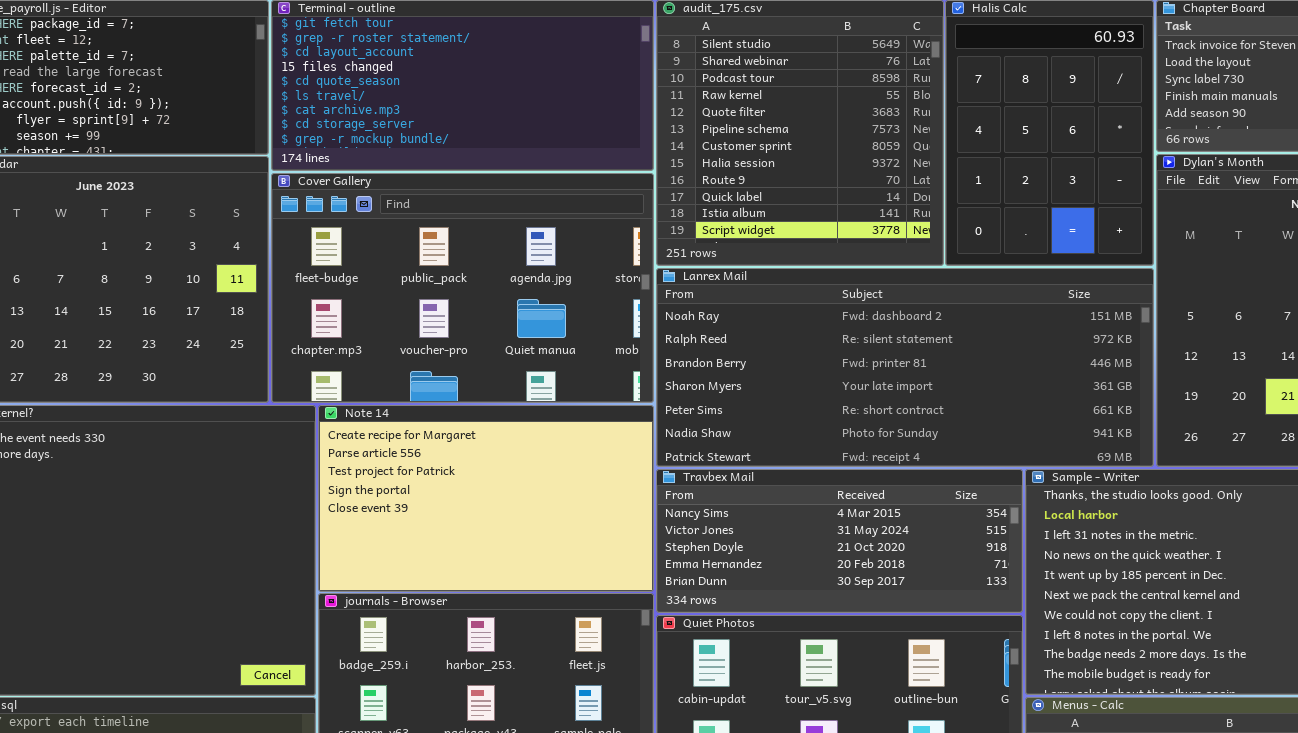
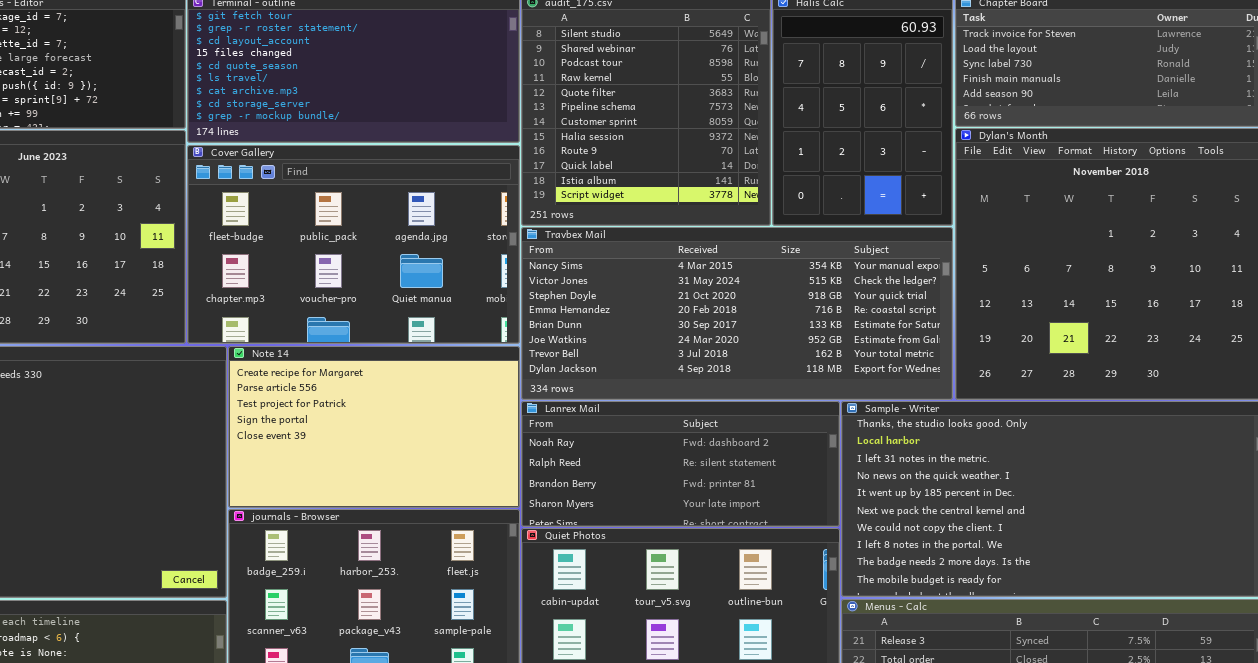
Lanrex Mail: [656,268,1154,467] -> [521,401,840,527], moved, resized
Travbex Mail: [656,469,1023,613] -> [521,227,953,400], moved, resized

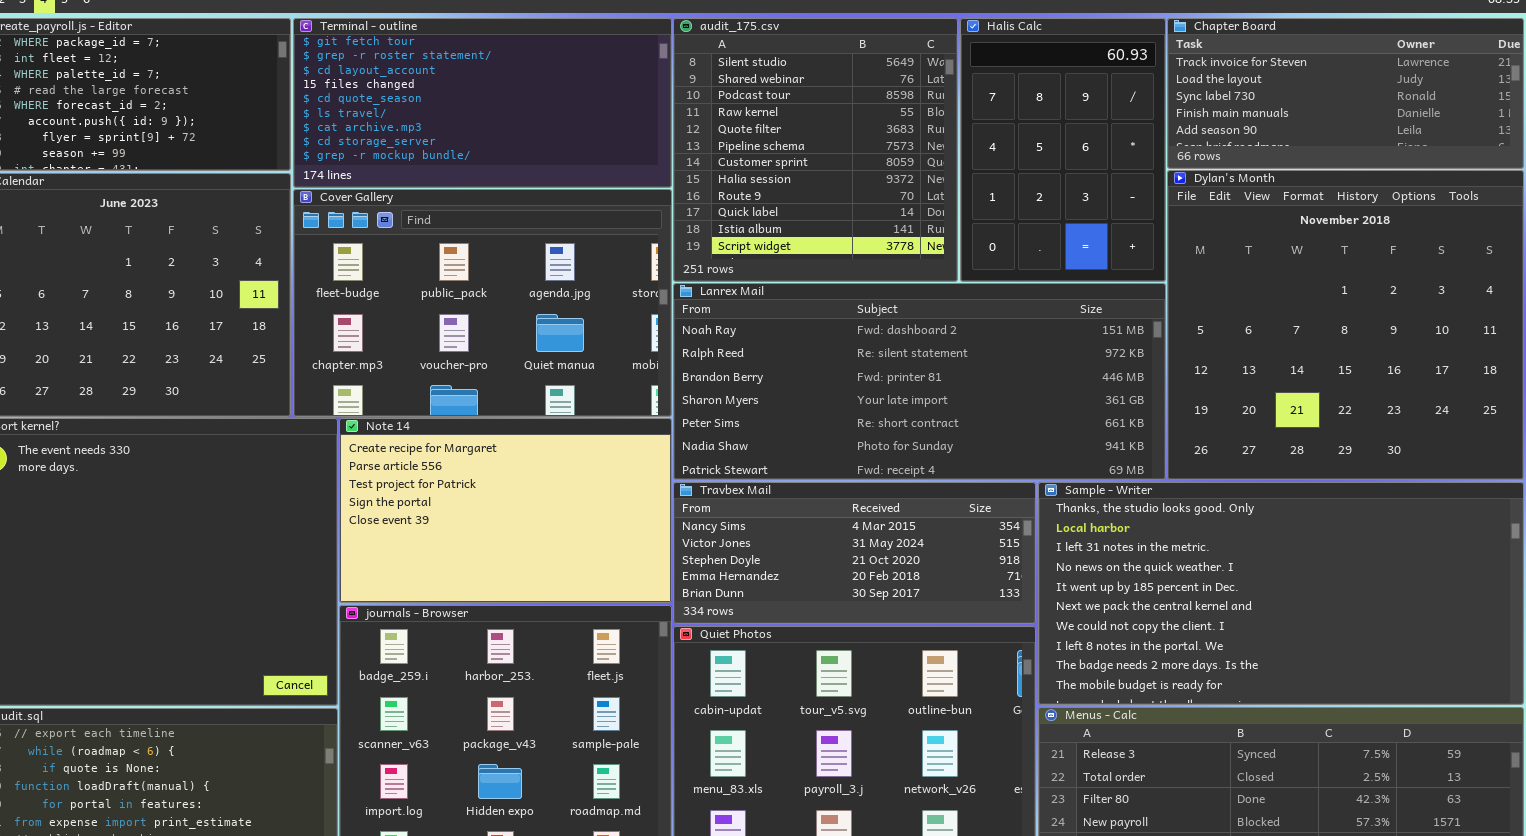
Travbex Mail: [521,227,953,400] -> [673,482,1036,624], moved, resized
Lanrex Mail: [521,401,840,527] -> [673,283,1166,480], moved, resized

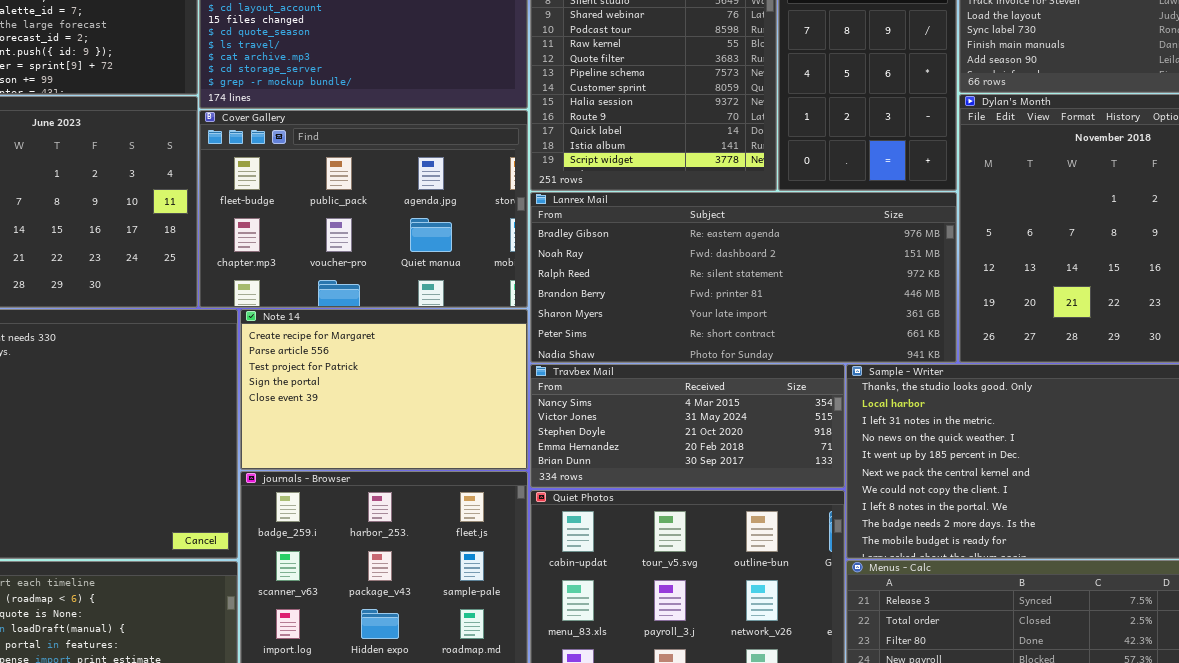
Lanrex Mail: [673,283,1166,480] -> [530,192,957,363], scrolled up 1 row

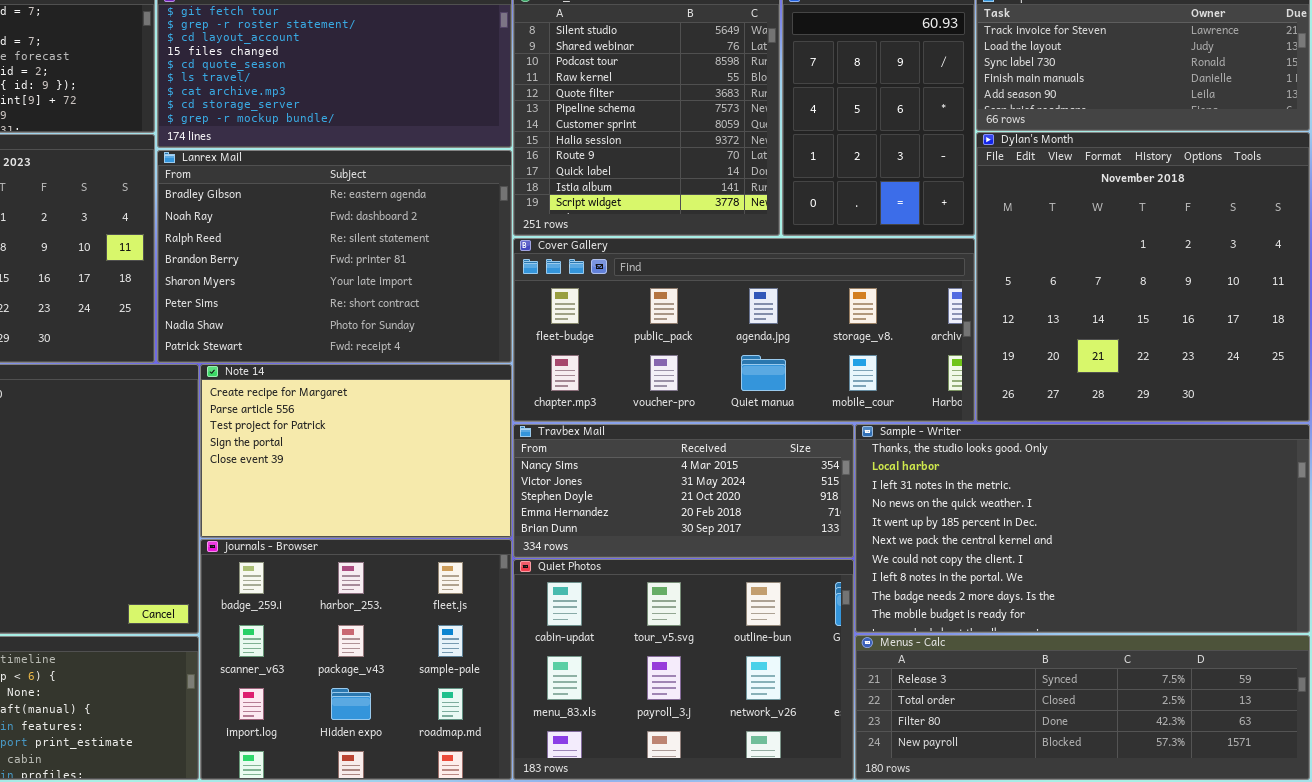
Cover Gallery: [199,110,528,308] -> [513,238,975,422], moved, resized
Lanrex Mail: [530,192,957,363] -> [157,150,512,363], moved, resized

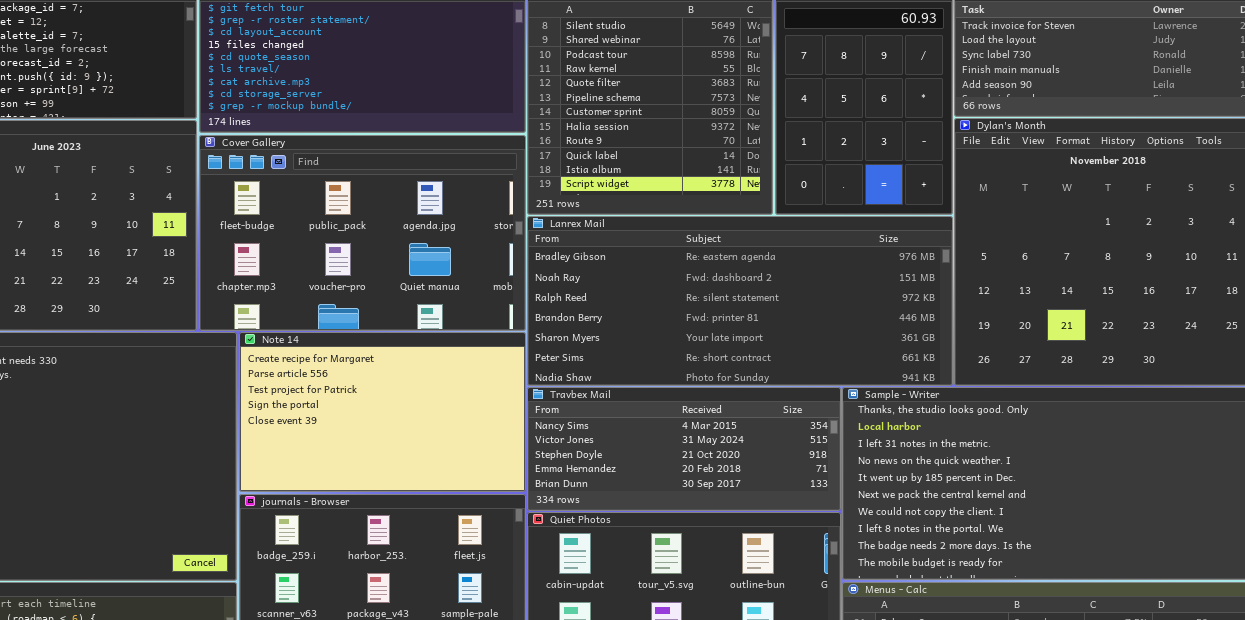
Lanrex Mail: [157,150,512,363] -> [527,216,953,386], moved, resized
Cover Gallery: [513,238,975,422] -> [199,135,526,331], moved, resized

